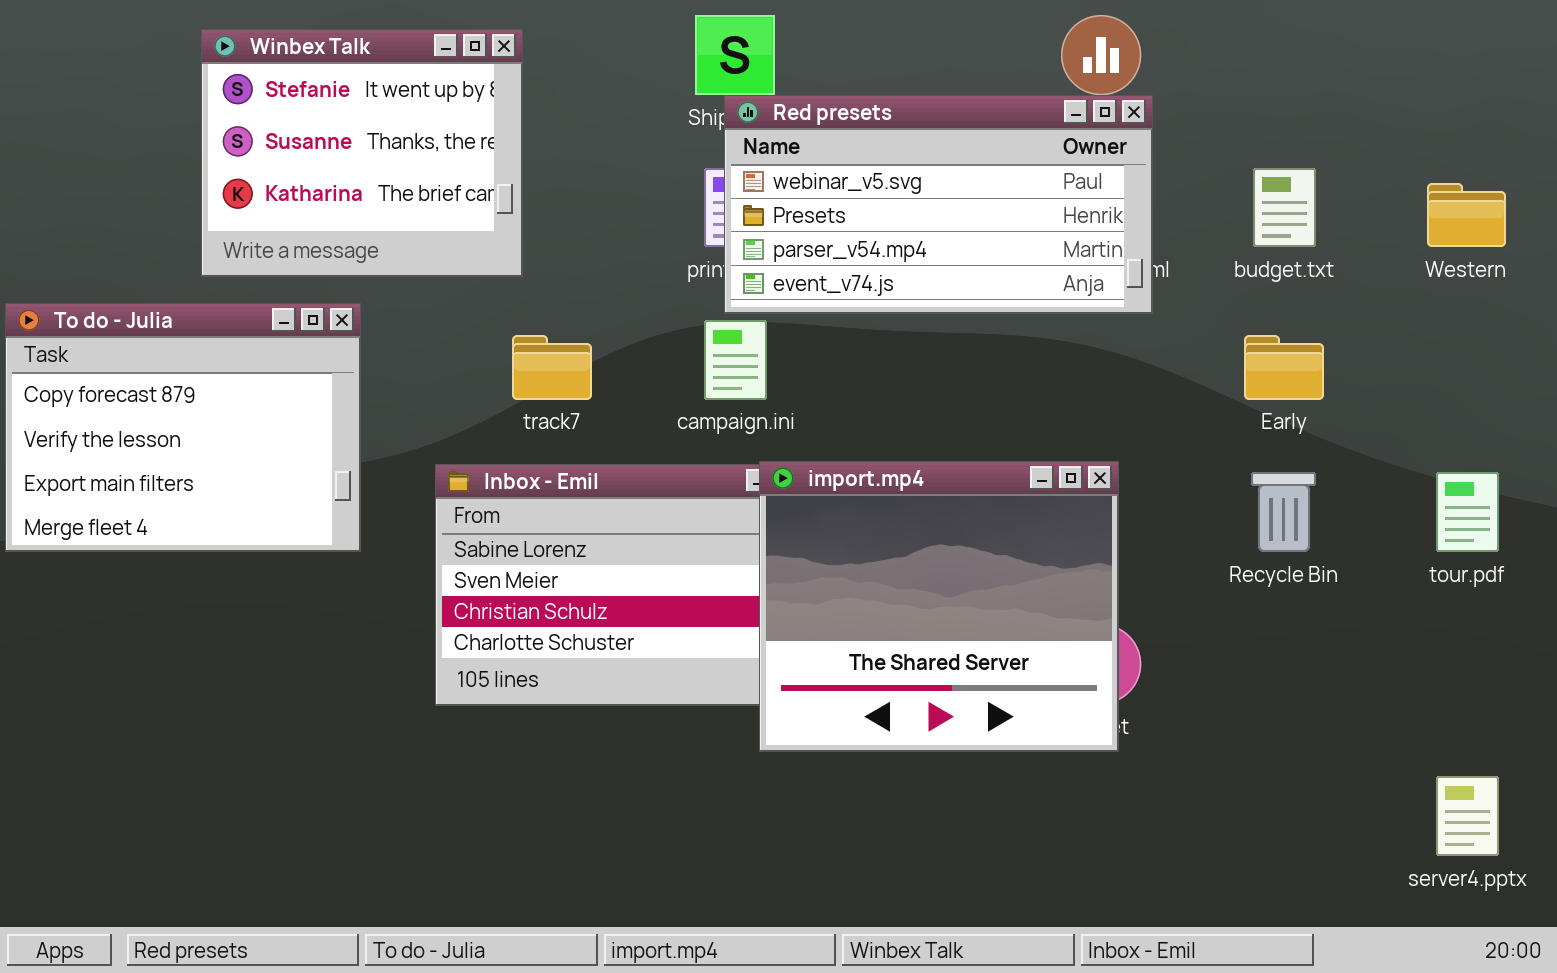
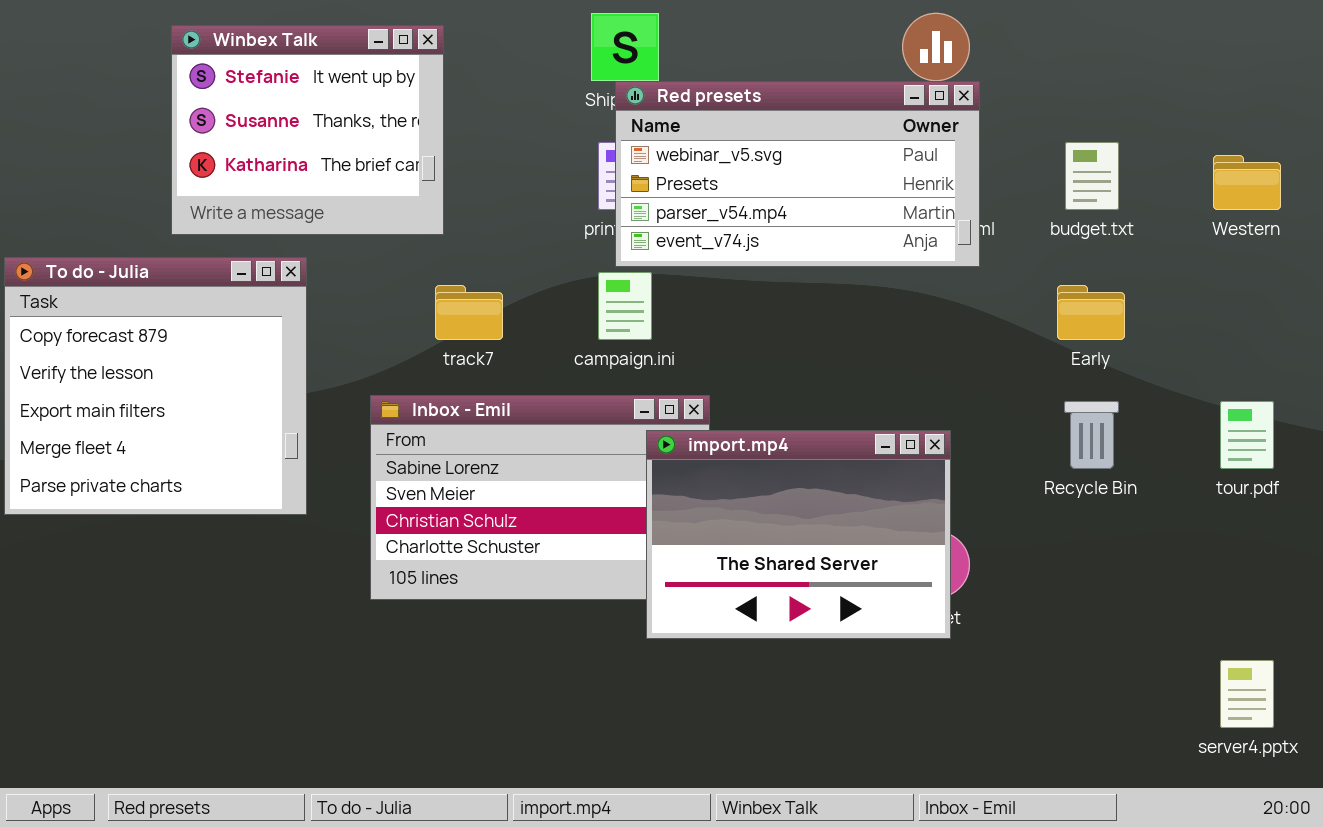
To do - Julia: [5,303,361,552] -> [4,257,307,515], resized
import.mp4: [759,461,1119,752] -> [646,430,951,639], resized

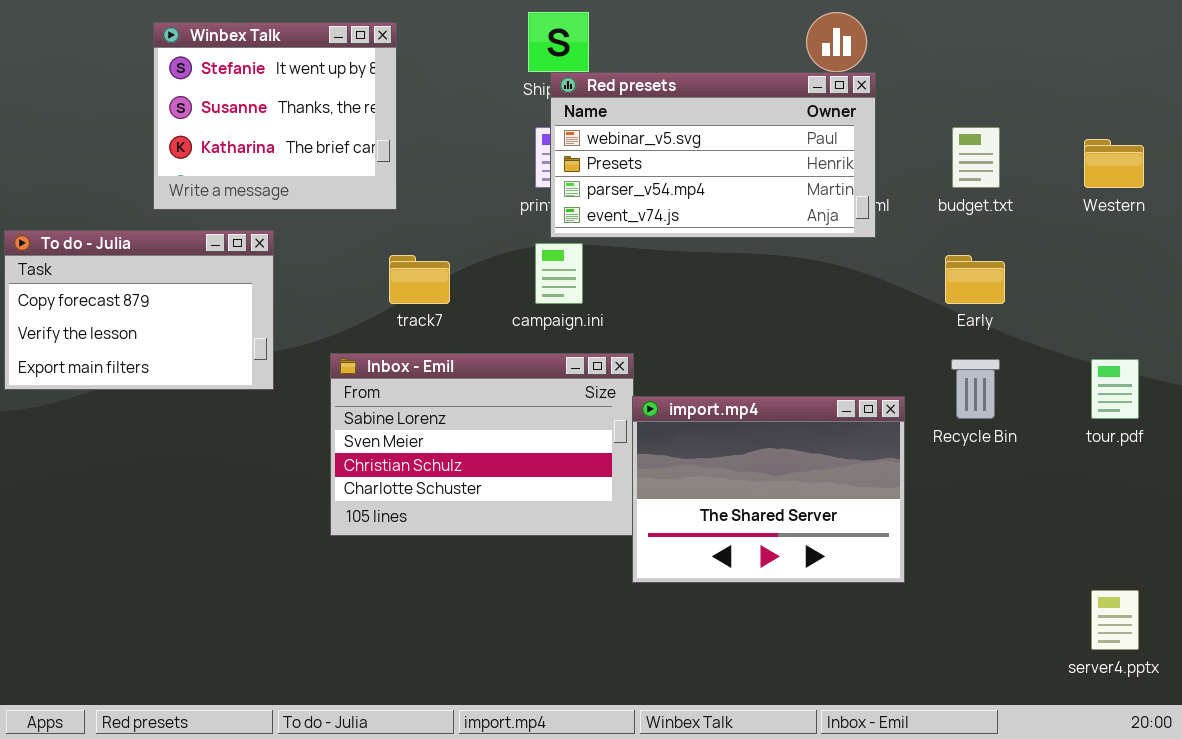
To do - Julia: [4,257,307,515] -> [4,230,274,390], resized
import.mp4: [646,430,951,639] -> [632,396,905,583], moved

